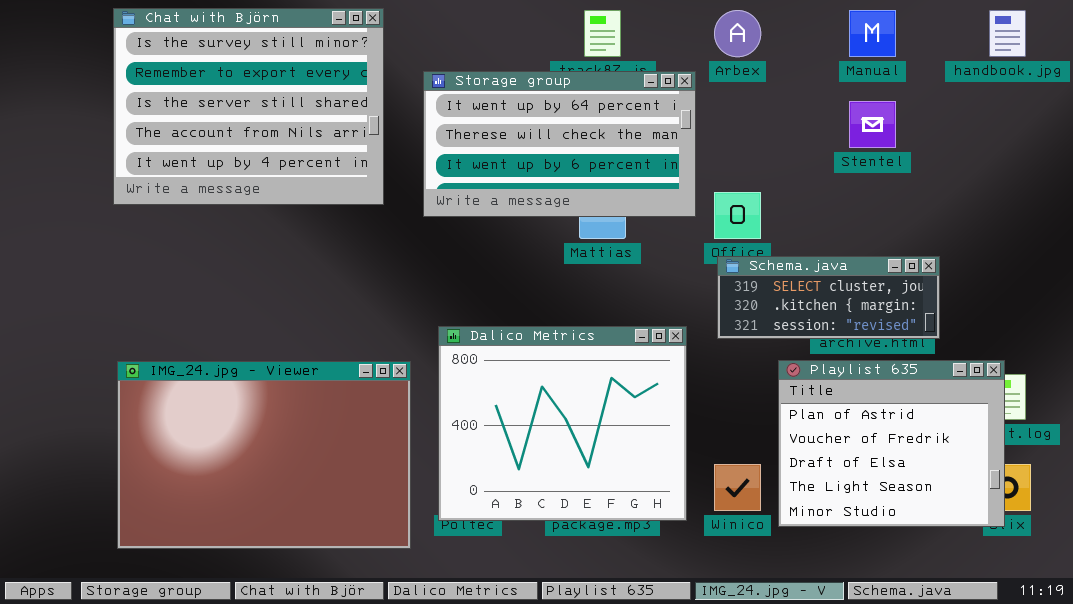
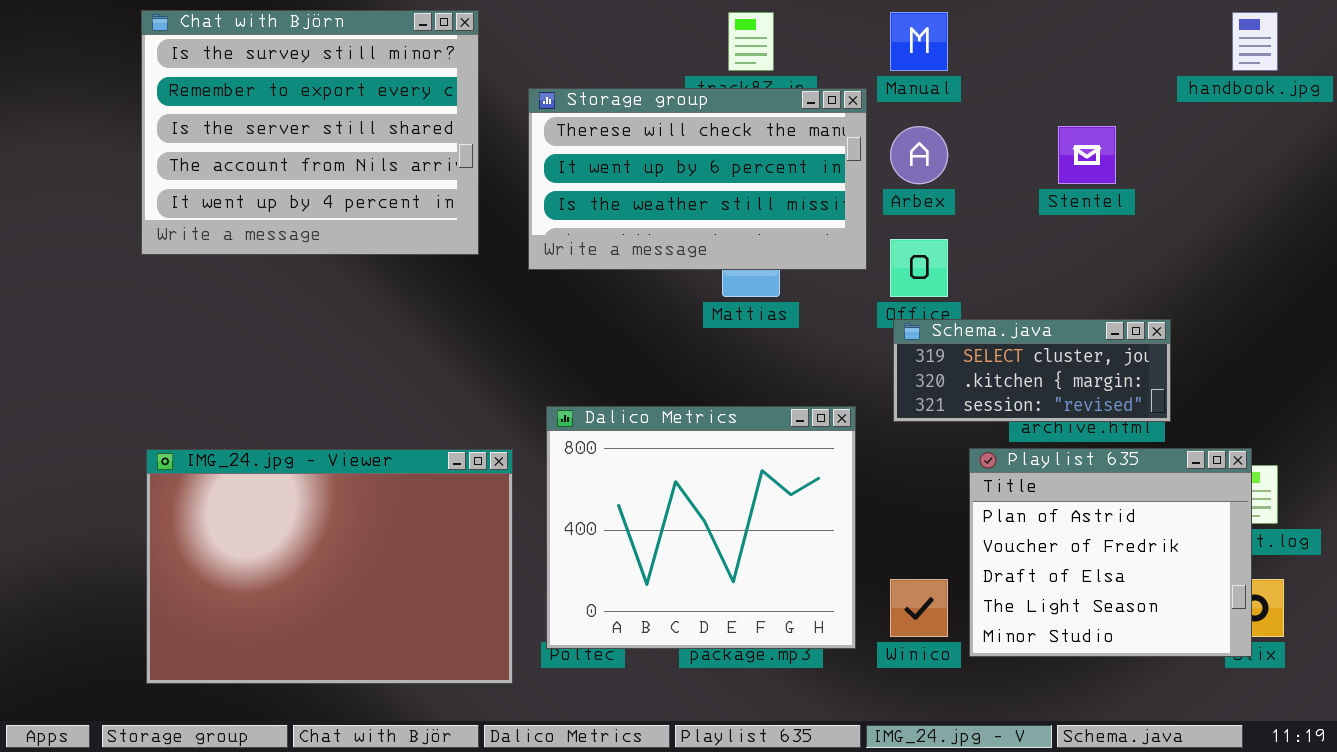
Arbex: [714,10,761,57] -> [890,126,948,184], moved
Manual: [849,10,896,57] -> [890,12,948,71], moved
Storage group: [423,71,696,217] -> [528,88,867,270], scrolled down 1 row

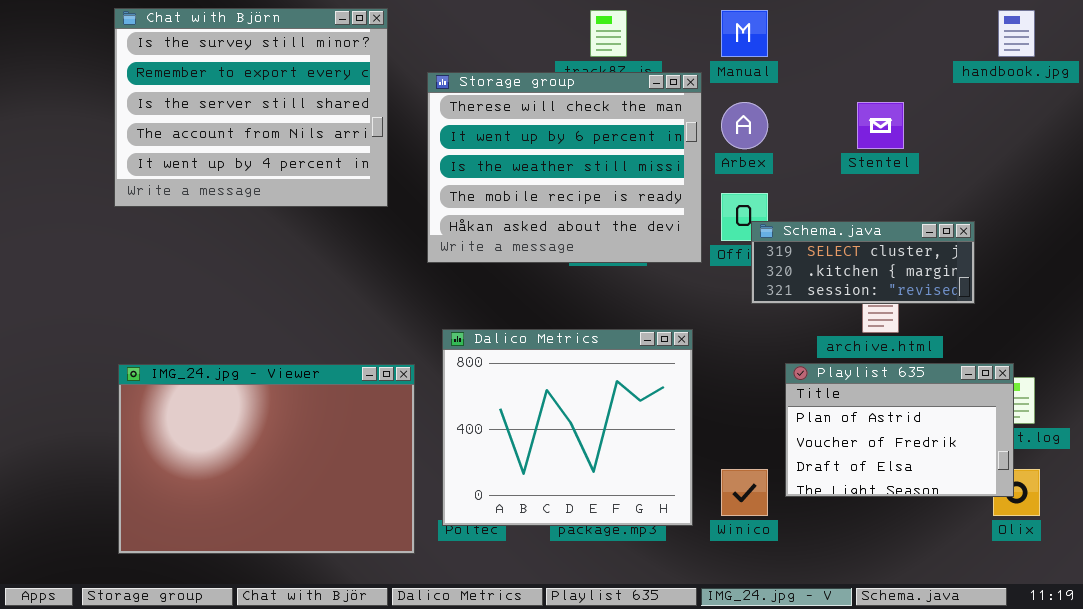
Storage group: [528,88,867,270] -> [427,72,702,263], resized
Schema.java: [893,319,1171,422] -> [751,221,975,304], moved
Playlist 635: [969,448,1252,657] -> [785,363,1014,497], resized

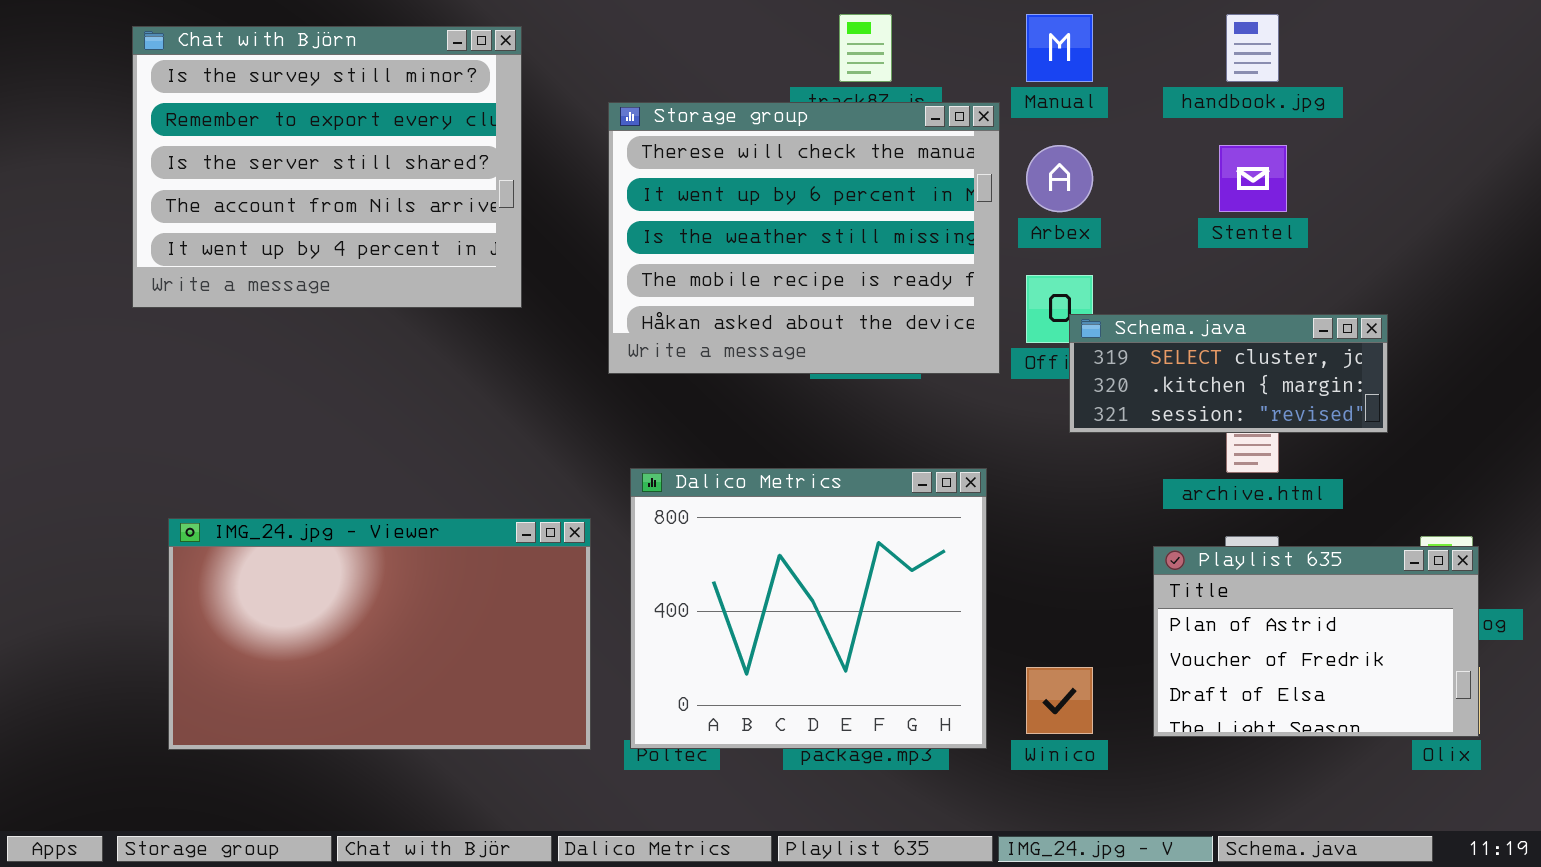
Chat with Björn: [114,8,388,207] -> [132,26,522,308], moved
handbook.jpg: [998,10,1035,57] -> [1226,14,1279,82], moved
Playlist 635: [785,363,1014,497] -> [1153,546,1479,737], moved
IMG_24.jpg - Viewer: [118,364,415,554] -> [168,518,591,750], resized

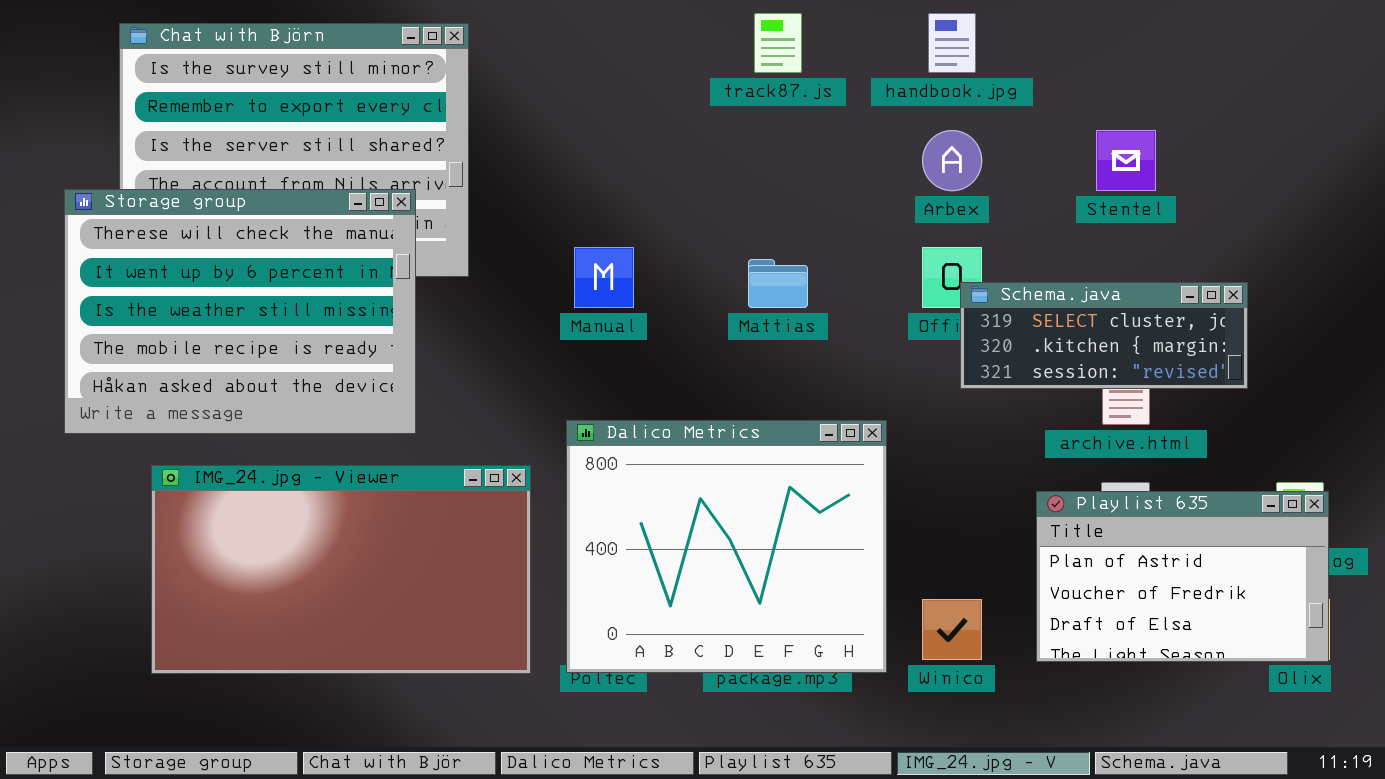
Manual: [1026,14,1093,82] -> [574,247,634,308], moved
handbook.jpg: [1226,14,1279,82] -> [928,13,976,73], moved
Storage group: [608,102,1000,374] -> [64,189,416,434], moved

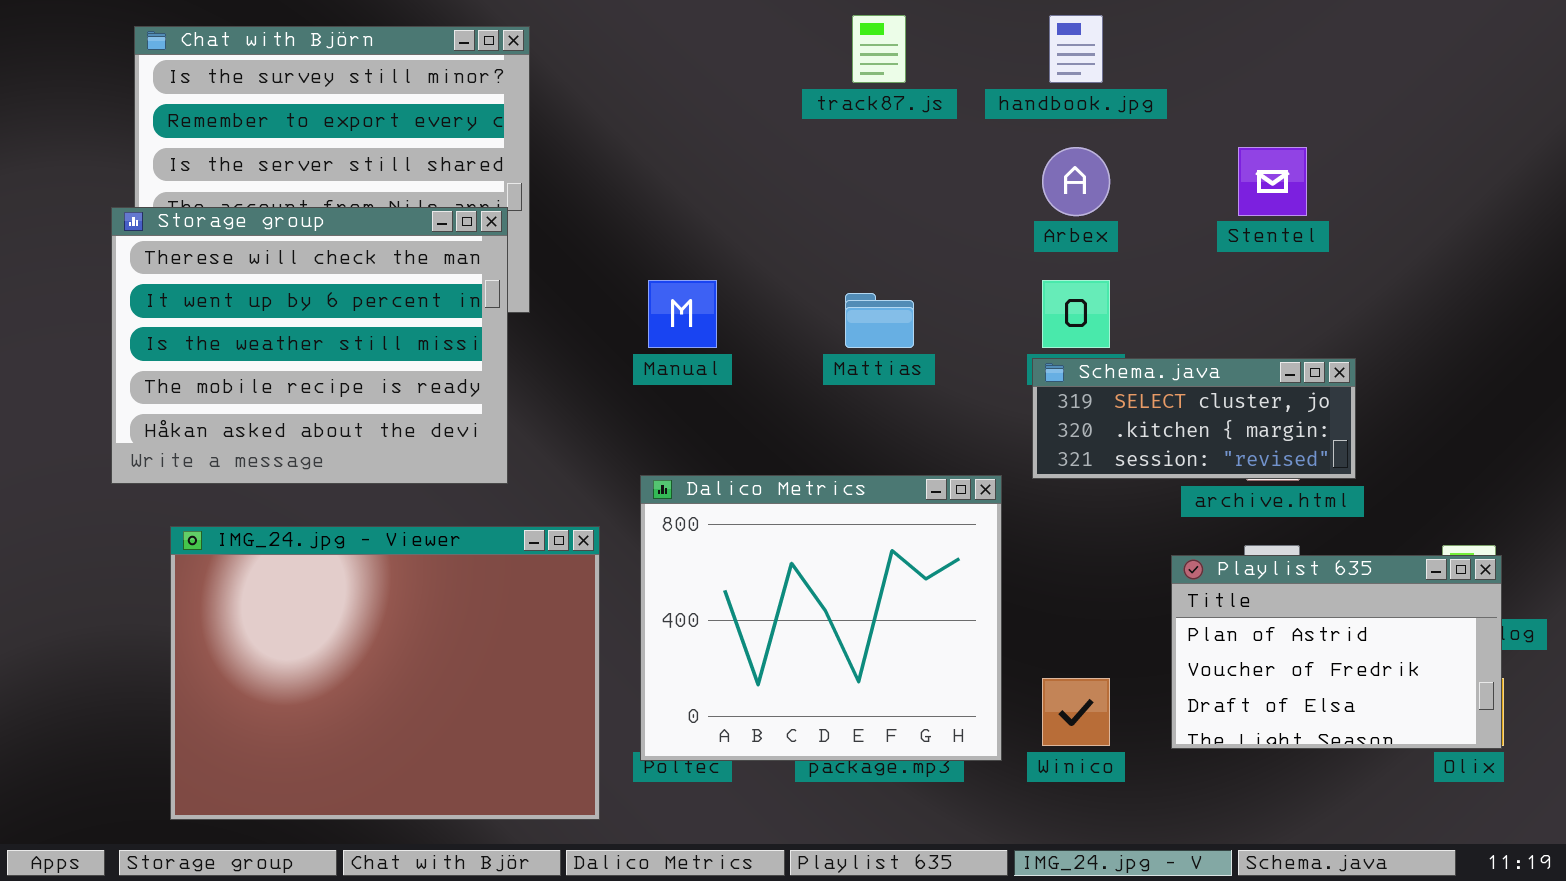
Storage group: [64,189,416,434] -> [111,207,508,484], moved
Schema.java: [960,282,1248,389] -> [1032,358,1356,479], moved
IMG_24.jpg - Viewer: [151,465,531,674] -> [170,526,600,820], resized

